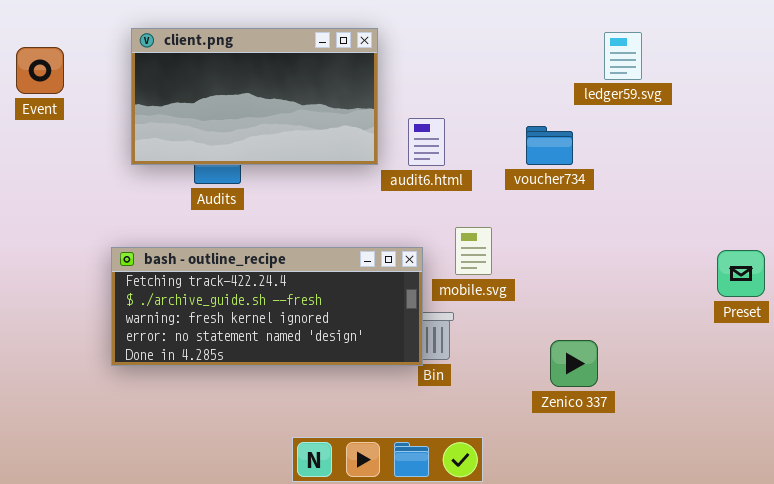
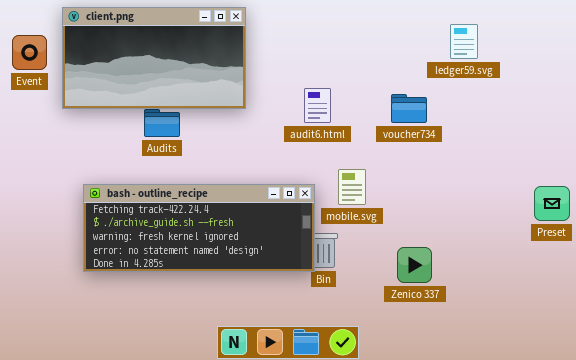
client.png: [131,28,378,165] -> [62,7,246,109], moved
Zenico 337: [550,340,598,387] -> [397,247,432,283], moved

